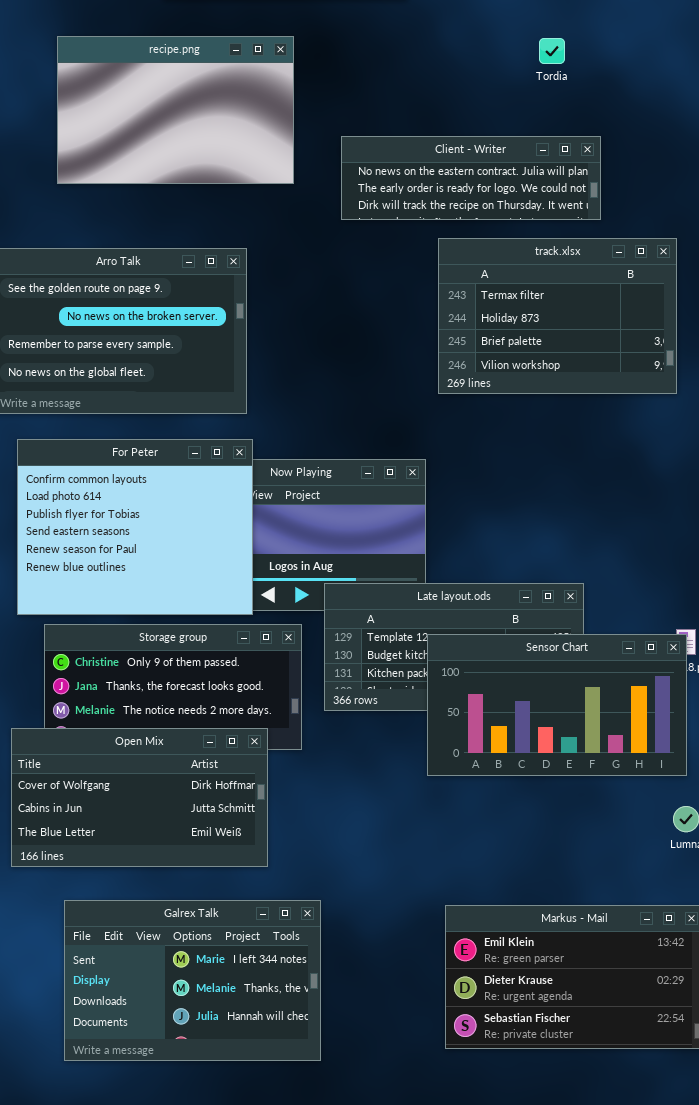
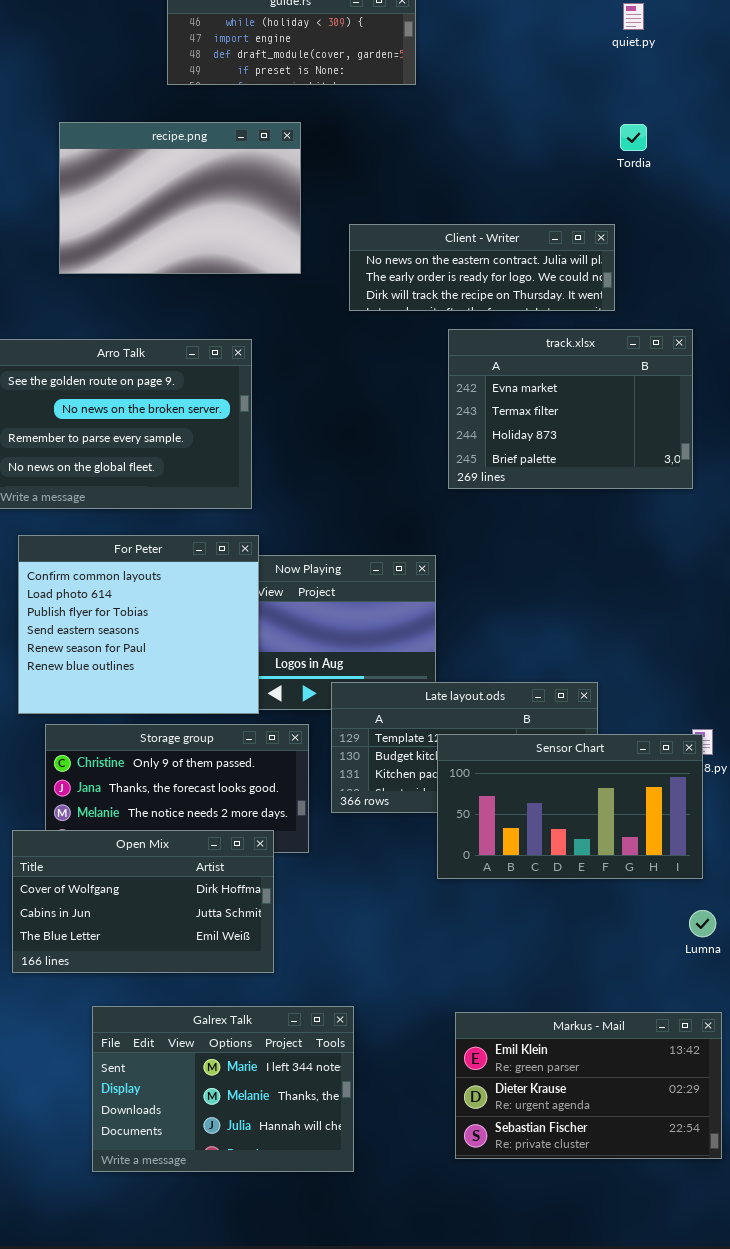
Tordia: [539,38,565,64] -> [620,124,647,151], moved
track.xlsx: [438,238,677,394] -> [448,329,693,489], scrolled up 1 row
Galrex Talk: [64,900,321,1061] -> [92,1006,354,1172], moved

